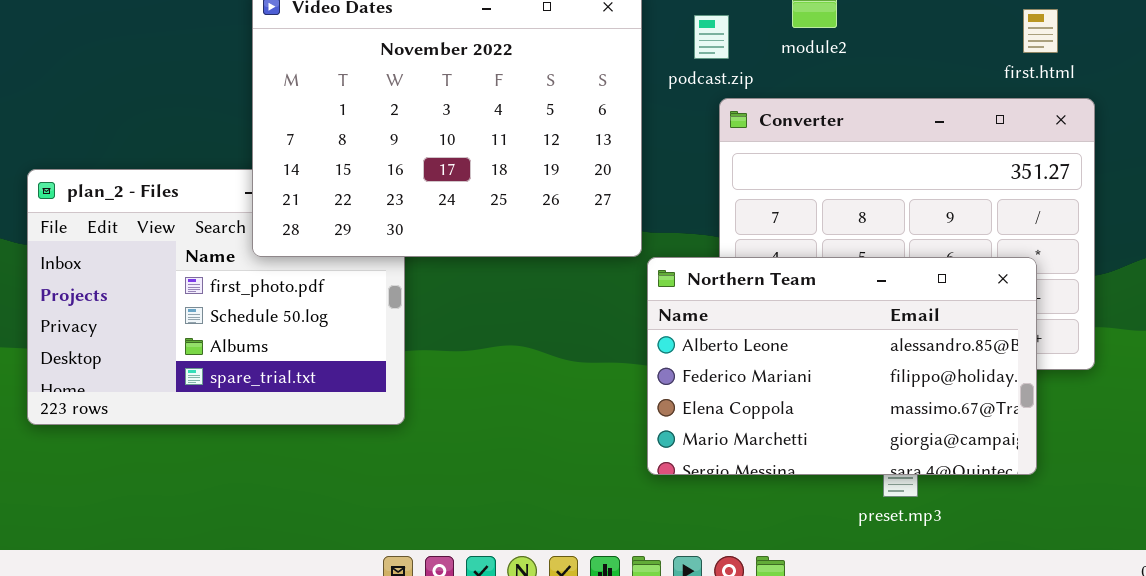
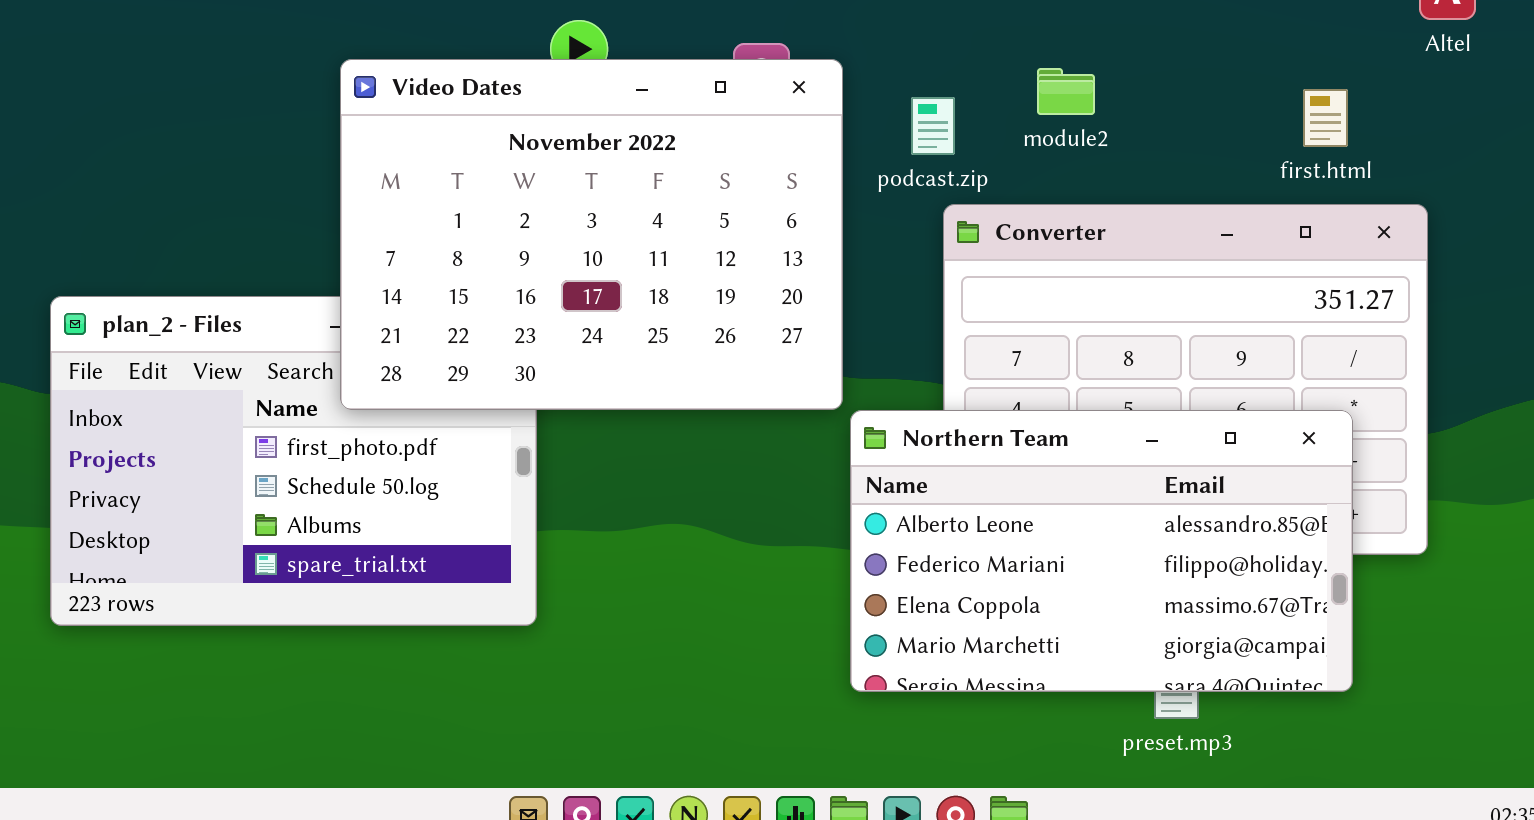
first.html: [1023,9,1058,53] -> [1303,89,1348,147], moved

